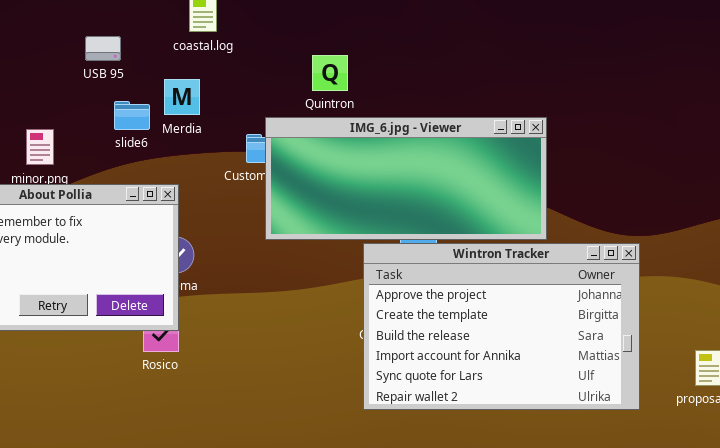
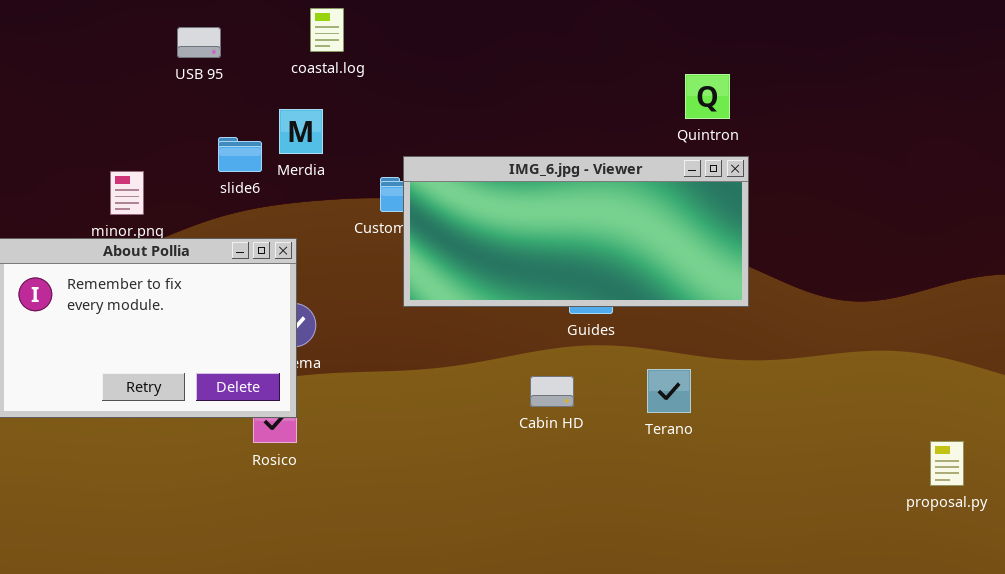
USB 95: [85,36,121,61] -> [177,27,221,58], moved
Quintron: [312,55,348,91] -> [685,74,730,119], moved
Wintron Tracker: [363,243,640,410] -> none, closed

